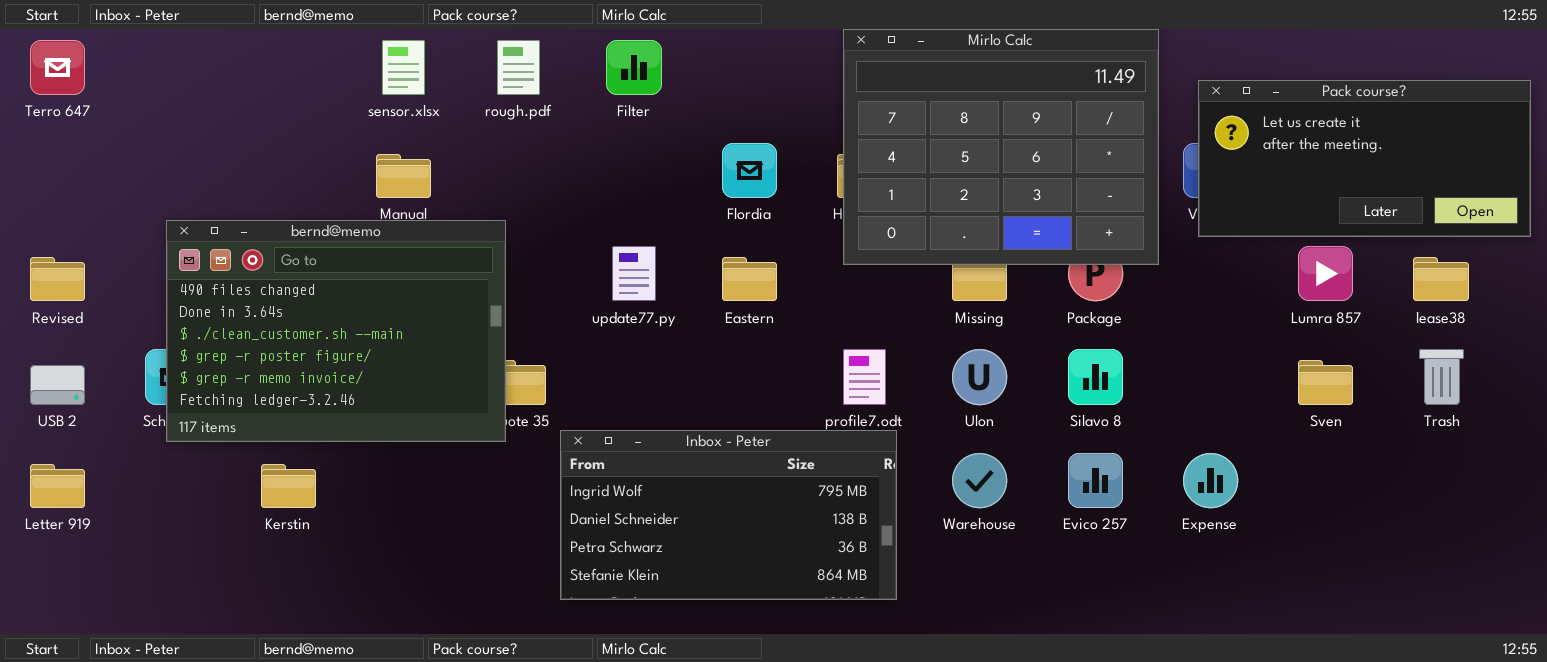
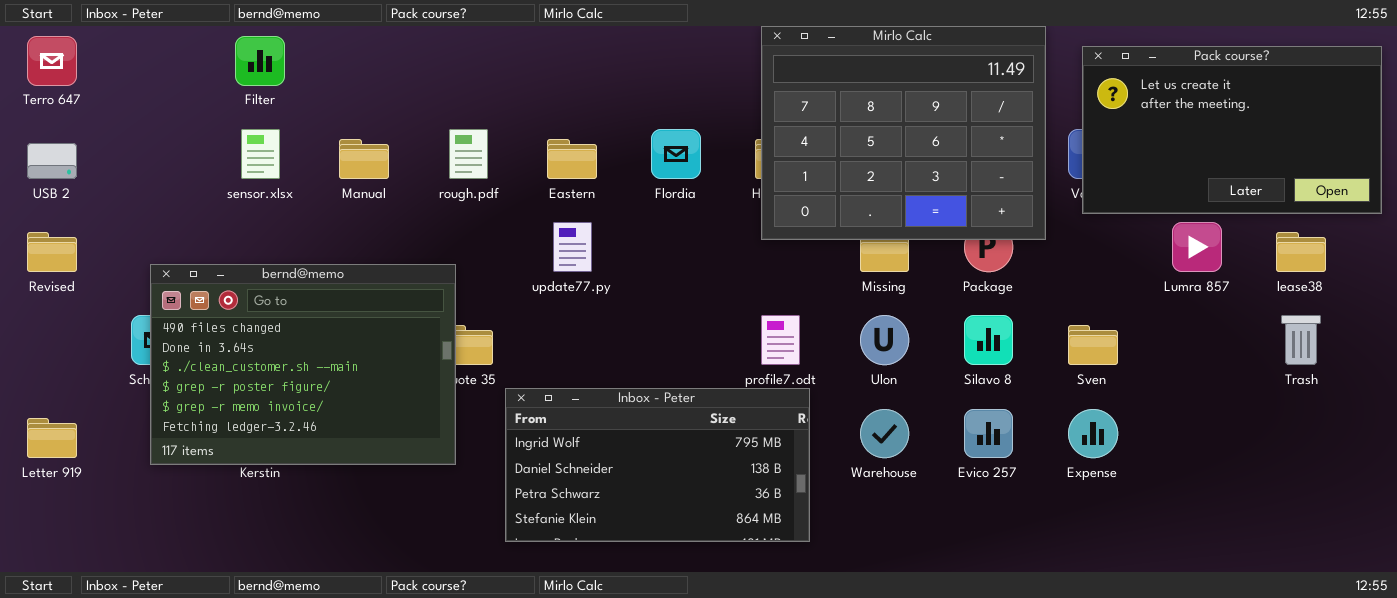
sensor.xlsx: [382,40,425,95] -> [241,129,280,179], moved
rough.pdf: [497,40,540,95] -> [449,129,488,179], moved
Filter: [606,40,662,95] -> [235,36,285,86], moved
Pack course?: [1198,80,1531,237] -> [1082,46,1382,214], resized
bernd@memo: [166,220,506,442] -> [150,264,456,465], moved
Eastern: [722,257,777,301] -> [547,139,597,179], moved
Sven: [1298,360,1353,405] -> [1068,325,1118,365], moved
USB 2: [30,365,85,405] -> [27,143,77,179], moved

